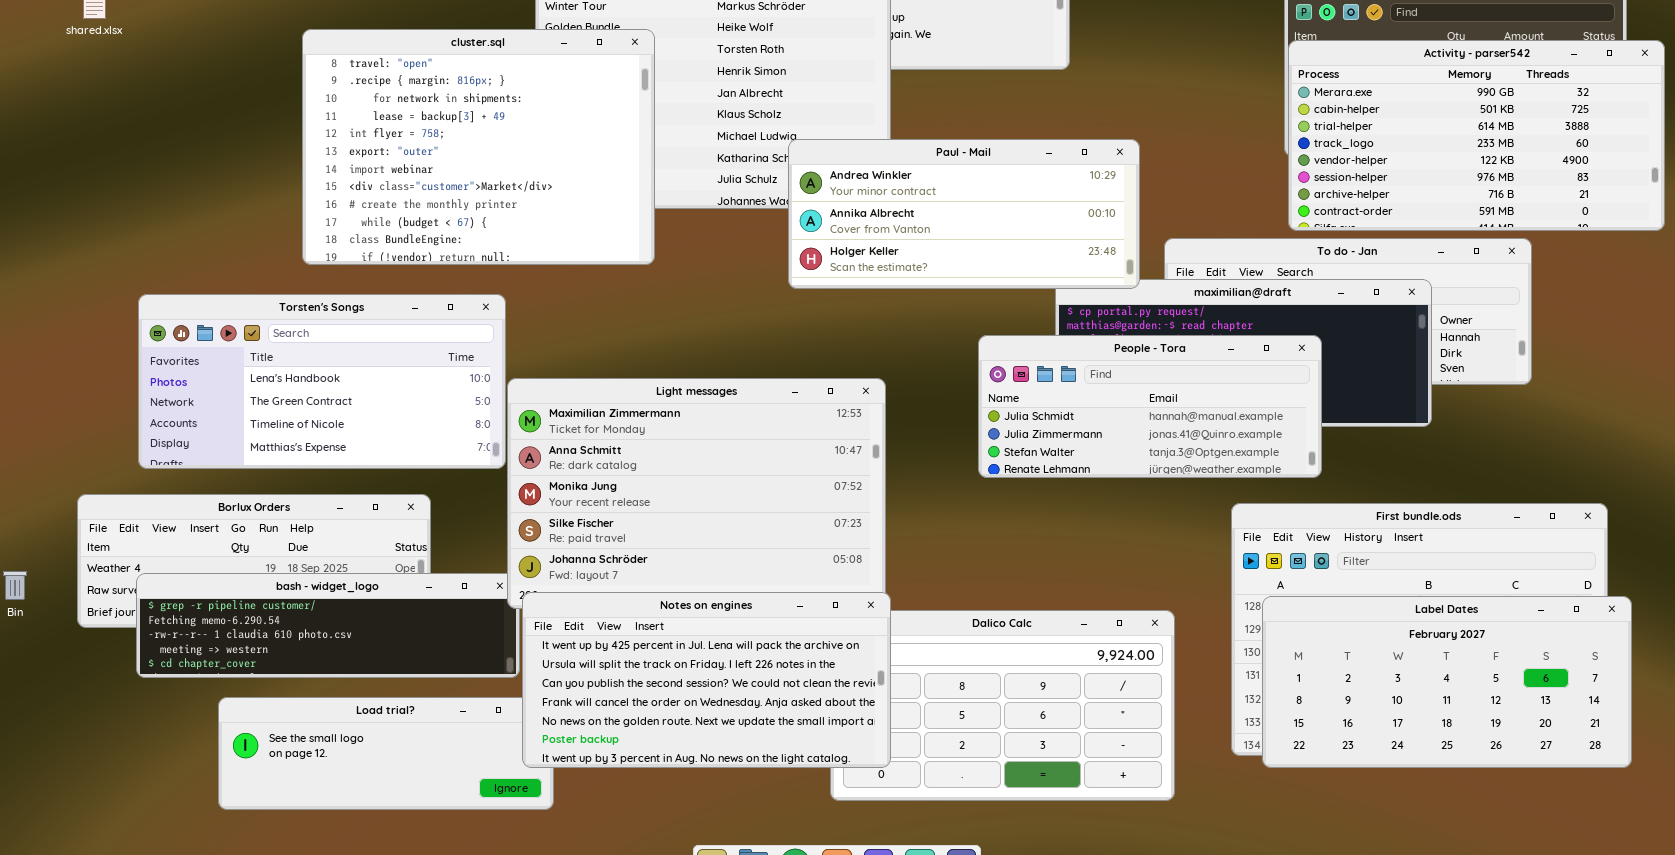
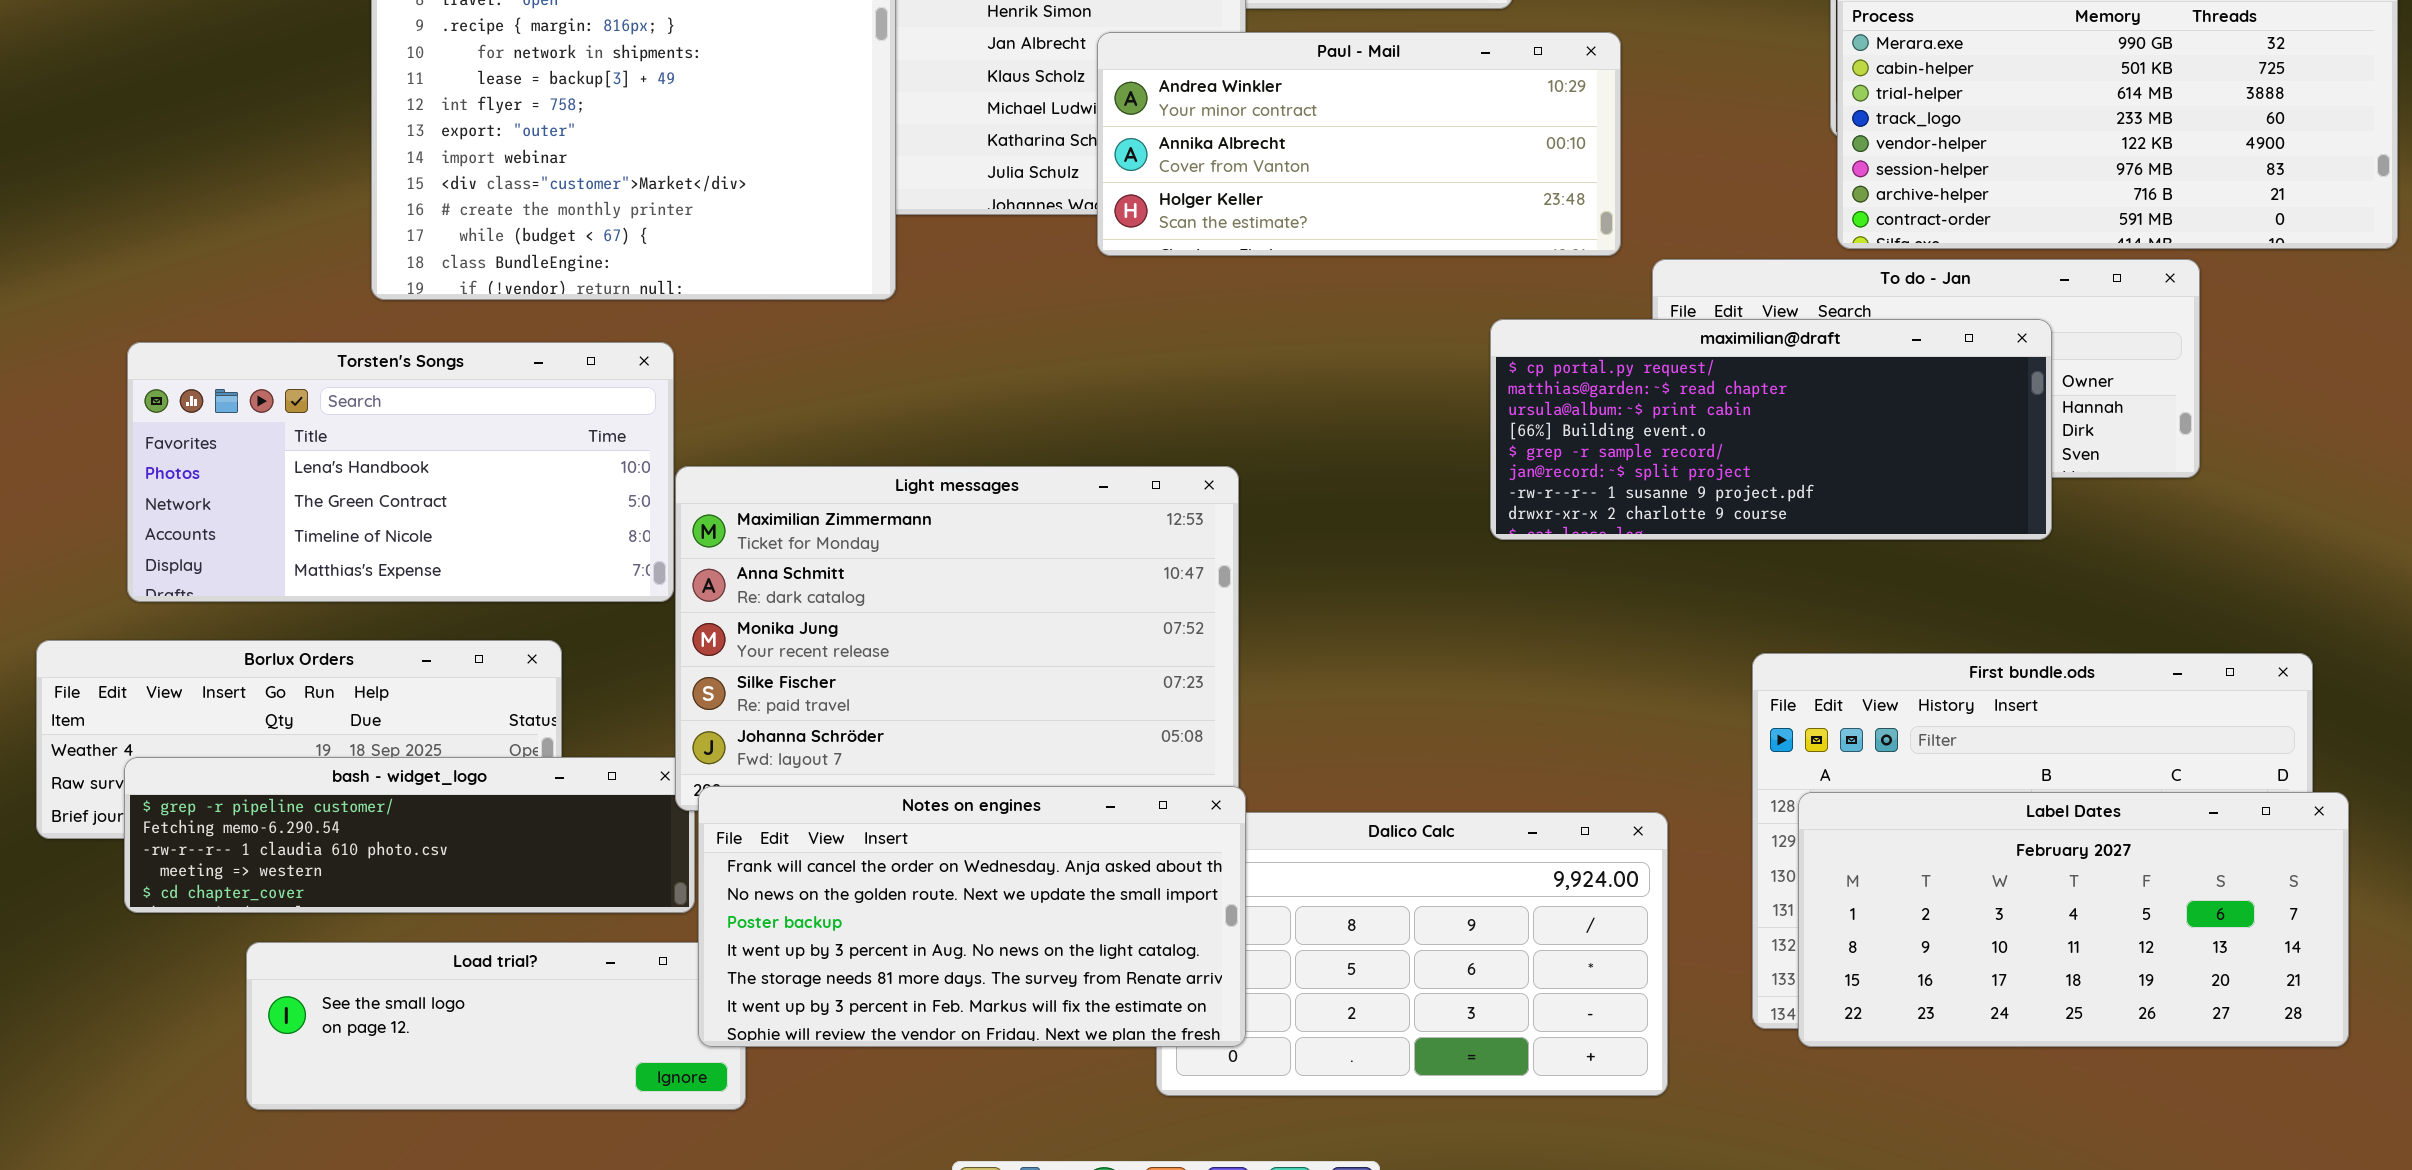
Paul - Mail: [788,139,1140,289] -> [1097,32,1621,256], moved
People - Tora: [978,335,1322,478] -> none, closed
Notes on engines: [522,592,891,768] -> [698,786,1246,1047], scrolled down 3 rows

